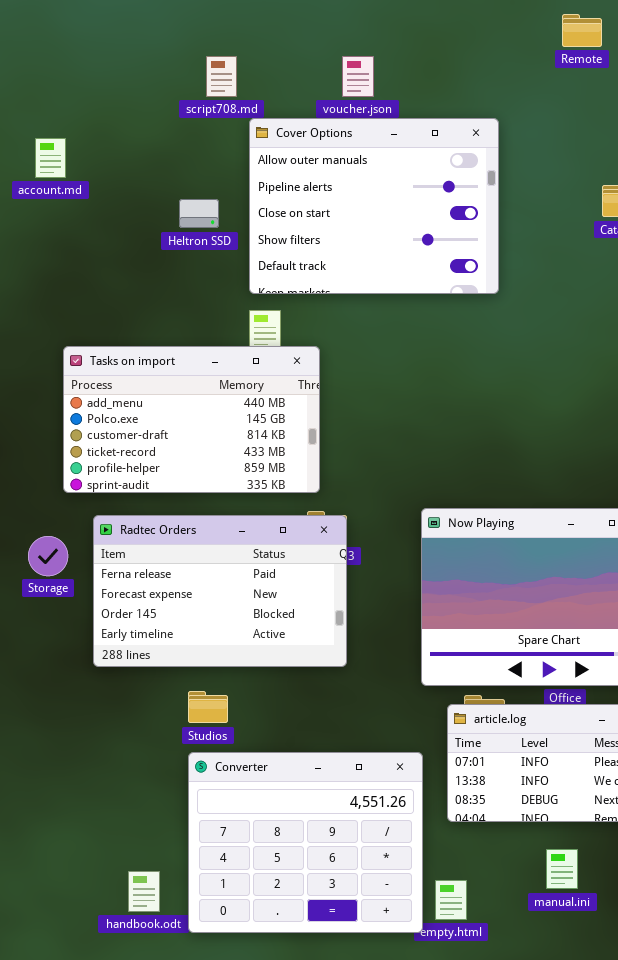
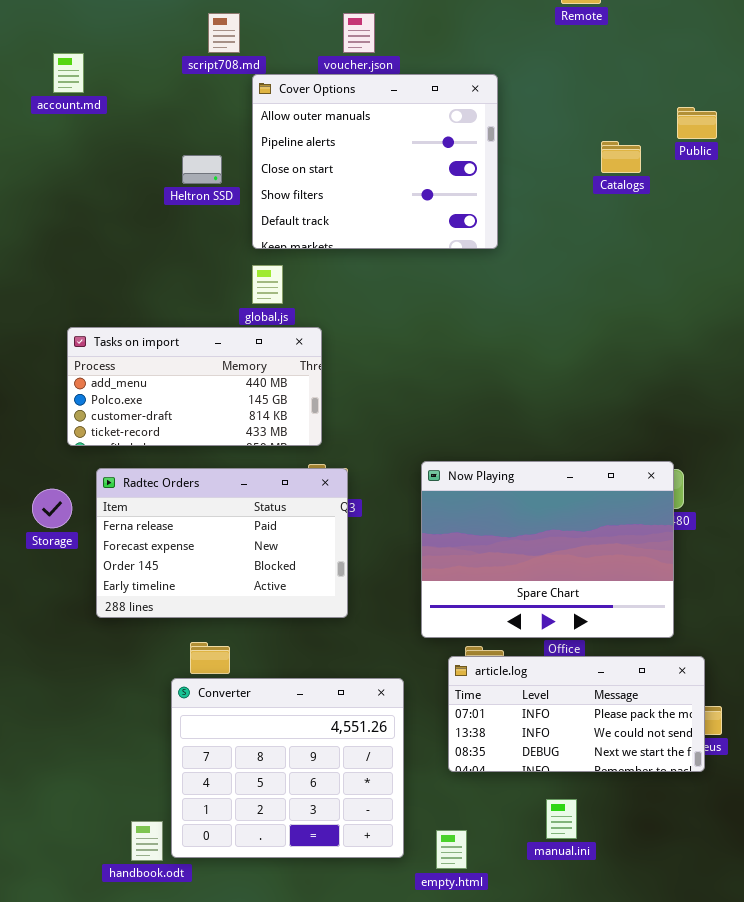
account.md: [35,138,66,178] -> [53,53,84,93], moved
Tasks on import: [63,346,320,493] -> [67,327,322,446], resized
Converter: [188,752,423,933] -> [171,678,404,858], moved

